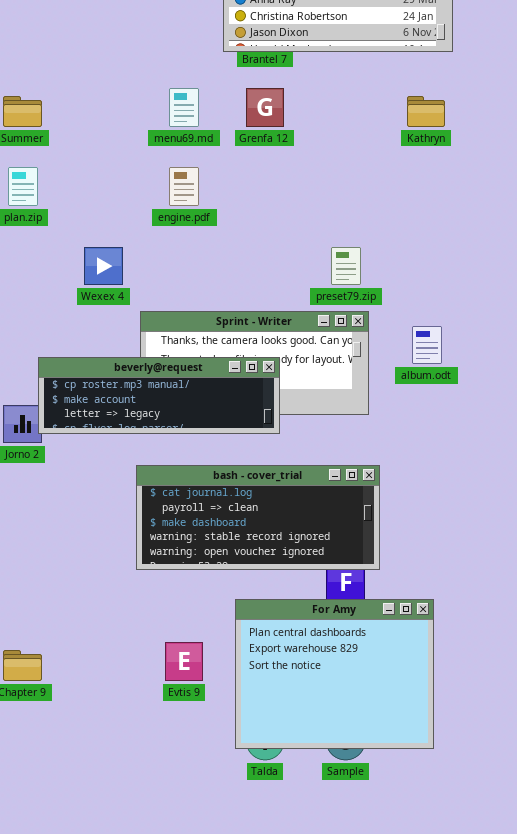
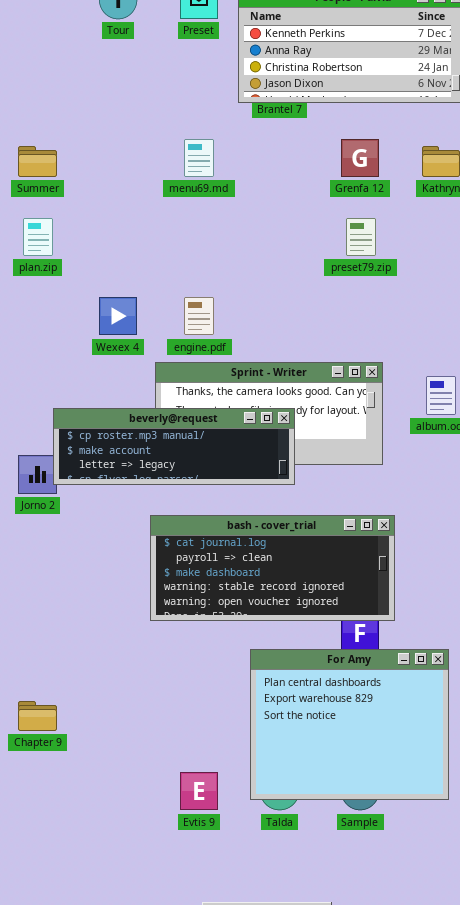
Grenfa 12: [246,88,284,127] -> [341,139,379,177], moved
engine.pdf: [169,167,199,206] -> [184,297,214,335], moved
preset79.zip: [331,247,361,285] -> [346,218,376,256], moved
Evtis 9: [165,642,203,681] -> [180,772,218,810], moved

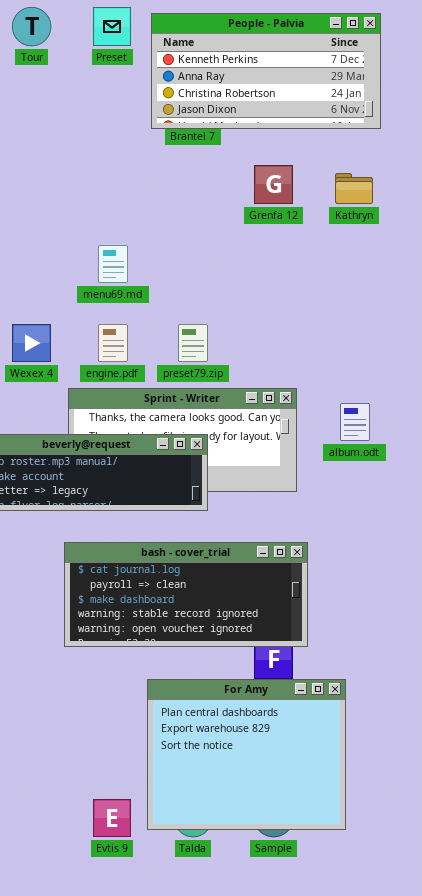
menu69.md: [184,139,214,177] -> [98,245,128,283], moved
preset79.zip: [346,218,376,256] -> [178,324,208,362], moved
For Amy: [250,649,449,800] -> [147,679,346,830], moved

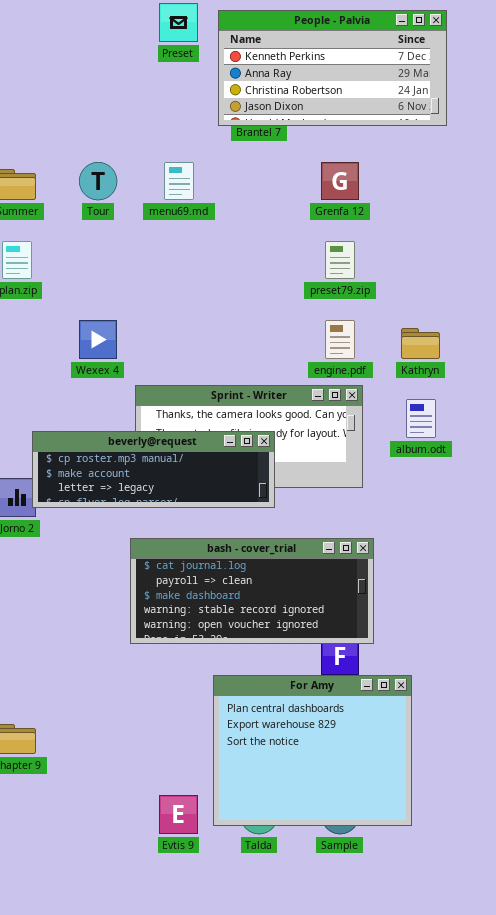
Tour: [12,7,51,46] -> [79,162,117,200], moved
Kathryn: [335,173,373,204] -> [401,328,440,359], moved
menu69.md: [98,245,128,283] -> [164,162,194,200], moved
engine.pdf: [98,324,128,362] -> [325,320,355,359], moved
preset79.zip: [178,324,208,362] -> [325,241,355,279], moved

